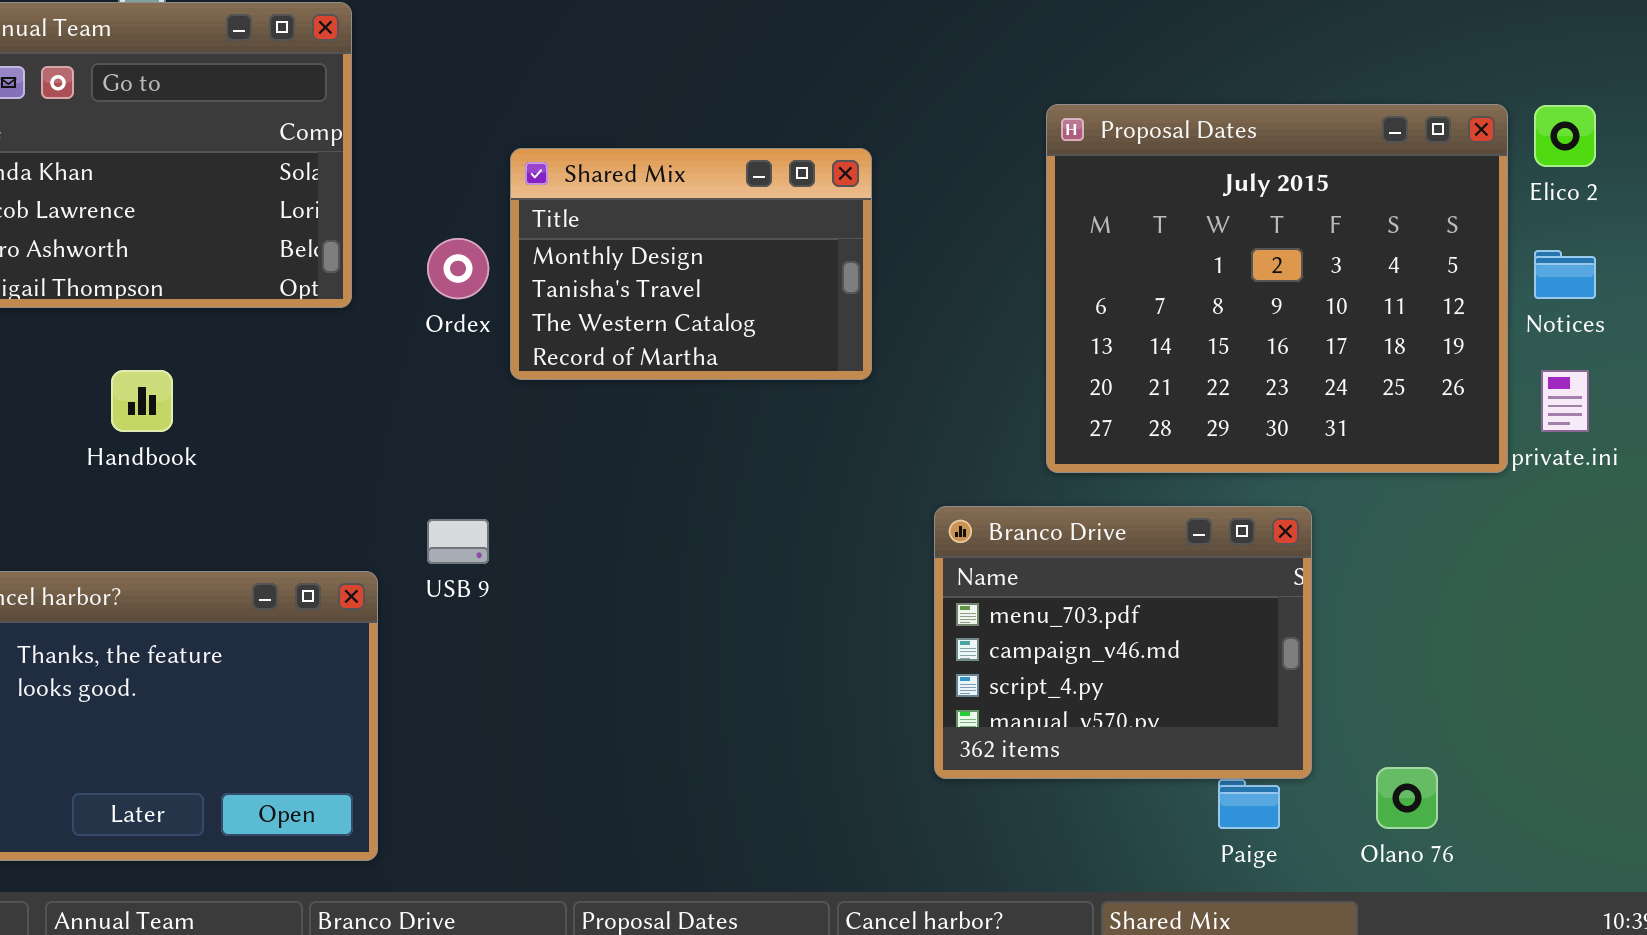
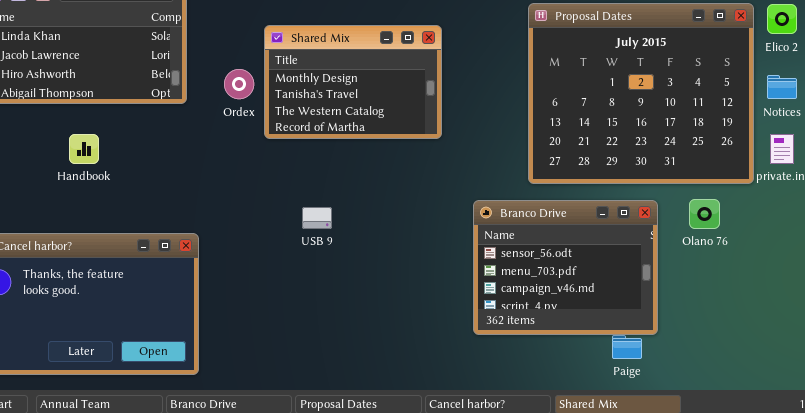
Branco Drive: [934,506,1312,779] -> [473,200,658,335], scrolled up 1 row
USB 9: [427,519,489,564] -> [302,207,332,229], moved
Olano 76: [1376,767,1438,829] -> [689,199,720,229], moved

